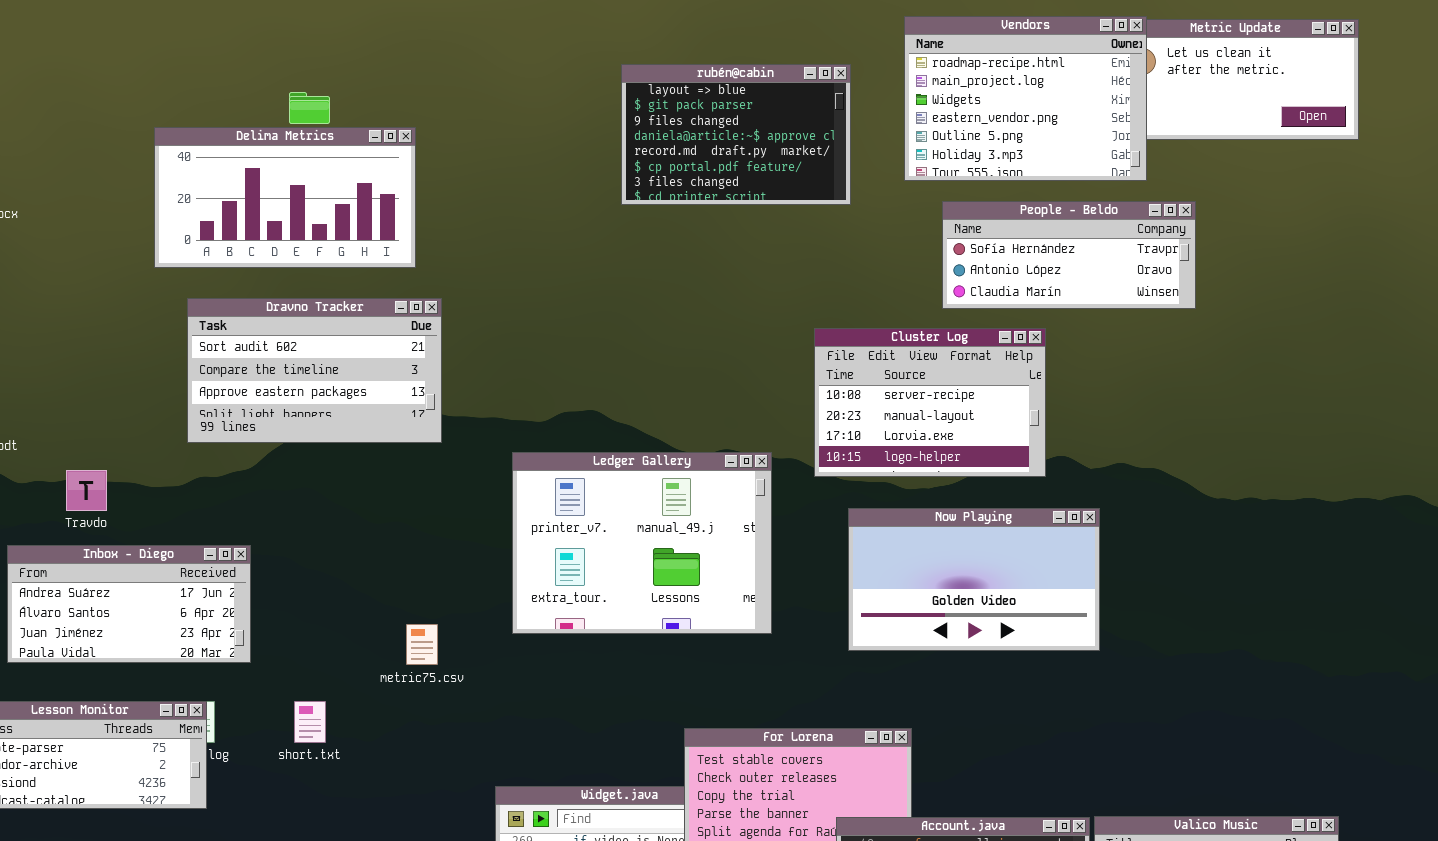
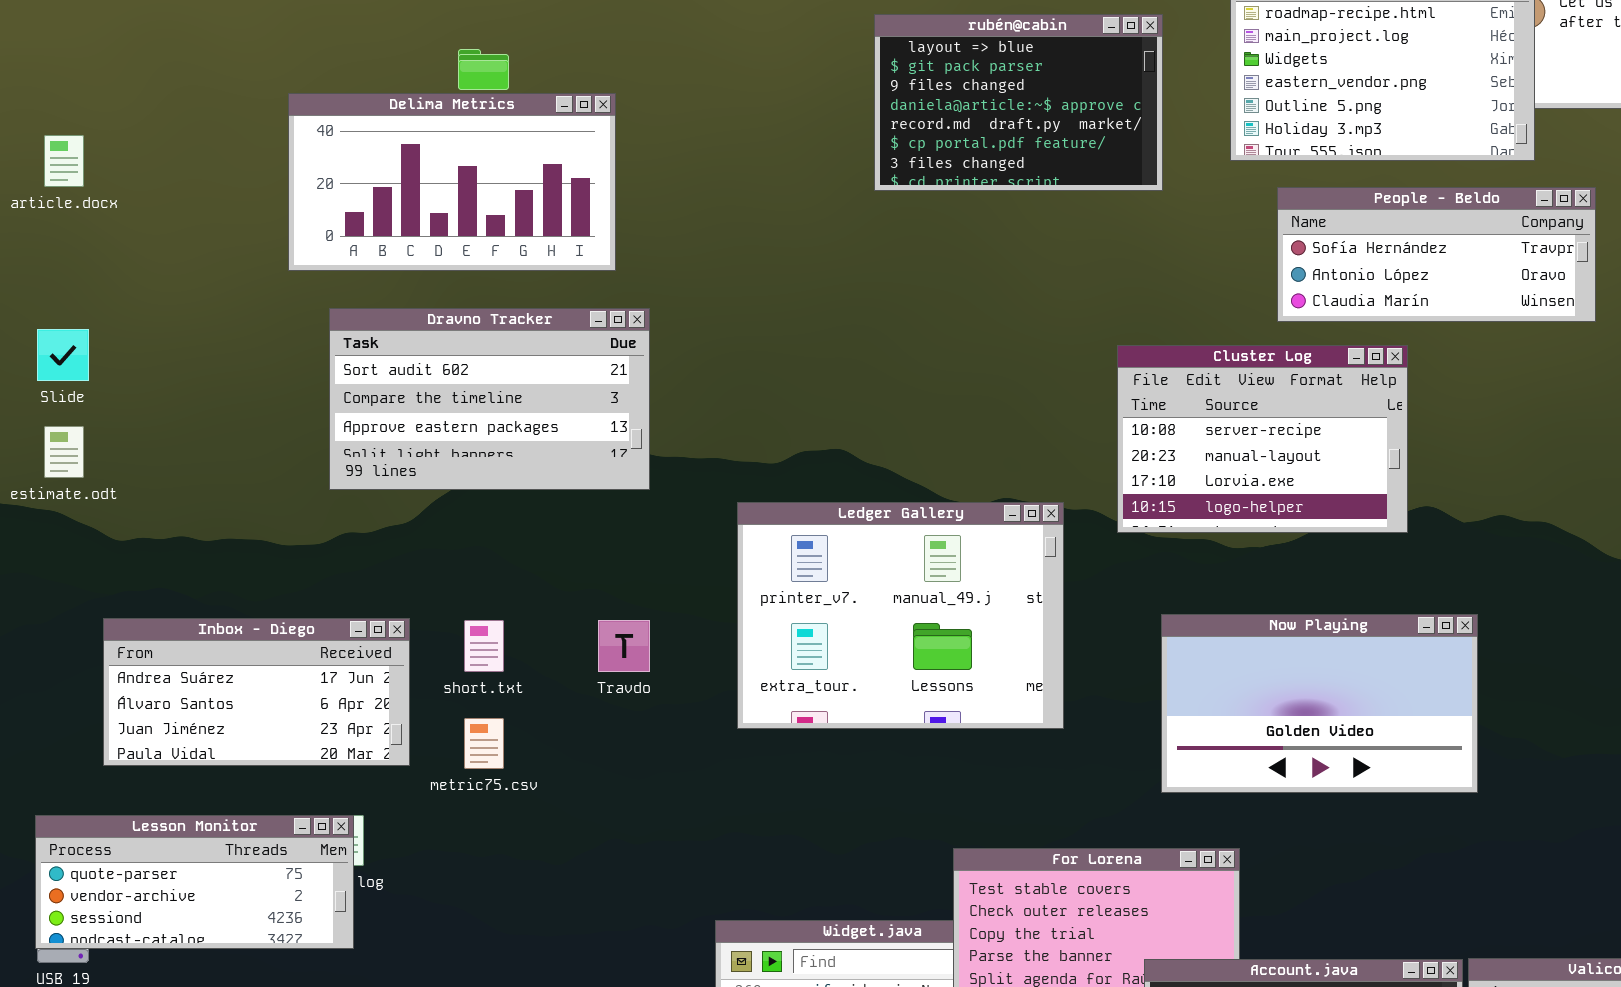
Travdo: [66,470,107,511] -> [598,620,650,672], moved
Now Playing: [848,508,1100,651] -> [1161,614,1478,793], moved
metric75.csv: [406,624,438,665] -> [464,718,504,769], moved
short.txt: [294,701,326,743] -> [464,620,504,672], moved

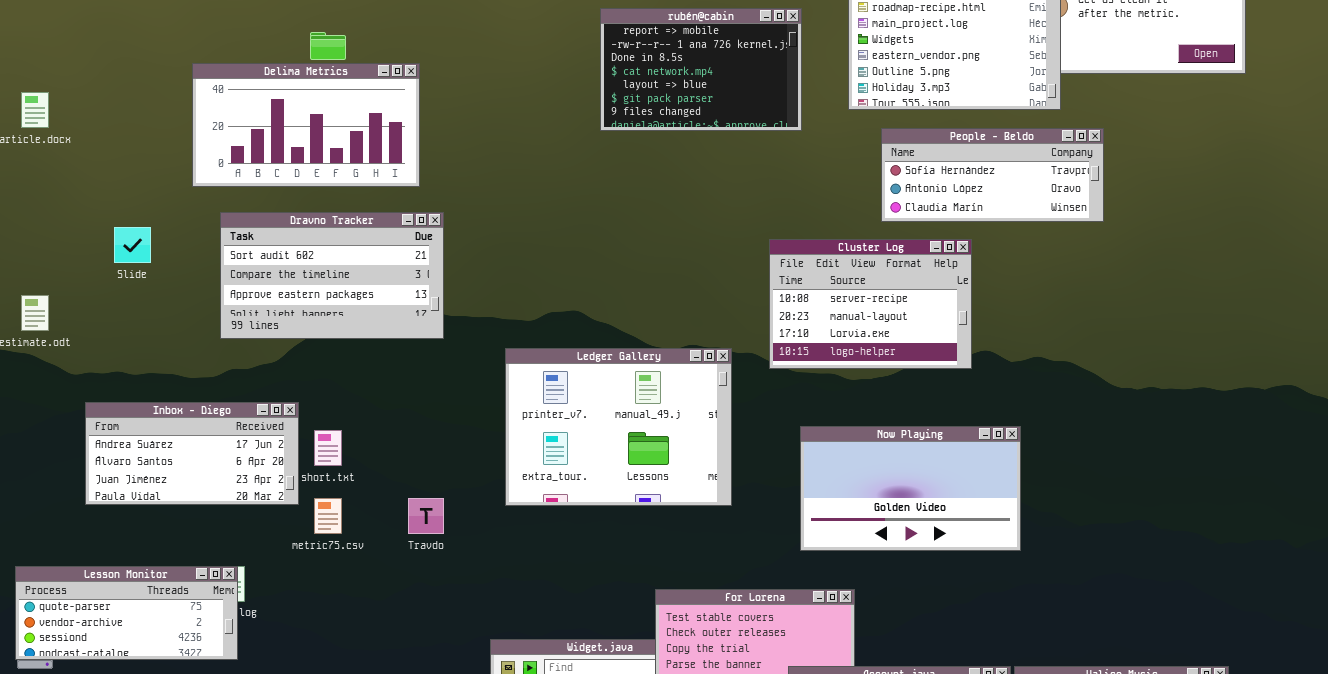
rubén@cabin: [874,14,1163,191] -> [600,8,802,131], scrolled up 4 rows
Slide: [37,329,89,381] -> [114,227,151,263], moved
Inbox - Diego: [103,618,410,766] -> [85,402,299,505], moved
Travdo: [598,620,650,672] -> [408,498,444,534], moved

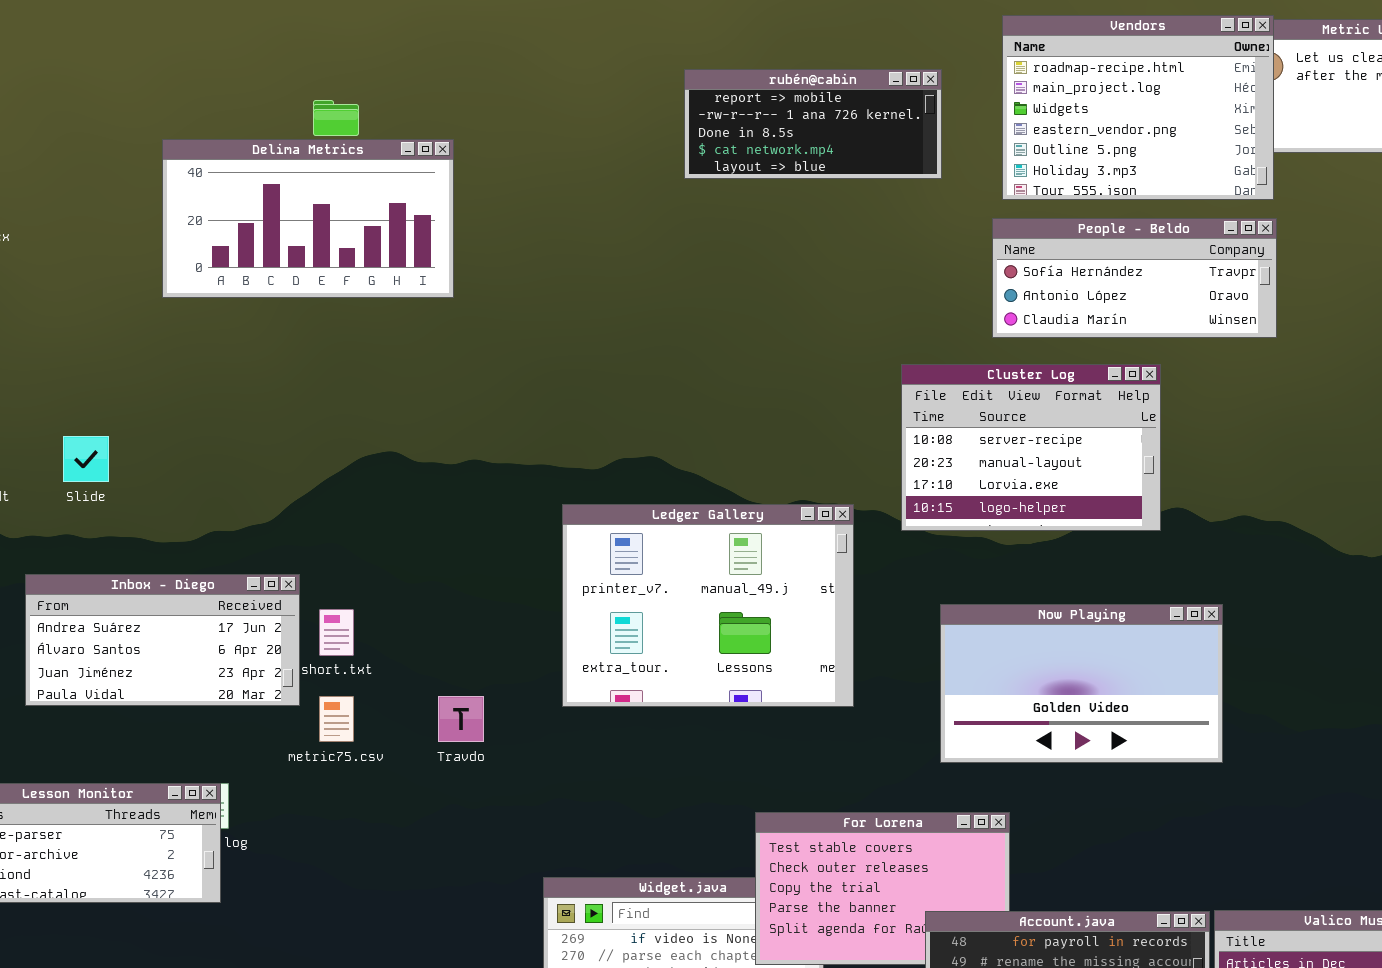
rubén@cabin: [600,8,802,131] -> [684,69,942,179], resized
People - Beldo: [881,128,1104,222] -> [992,218,1277,338], moved
Dravno Tracker: [220,212,444,339] -> none, closed
Slide: [114,227,151,263] -> [63,436,109,482], moved

